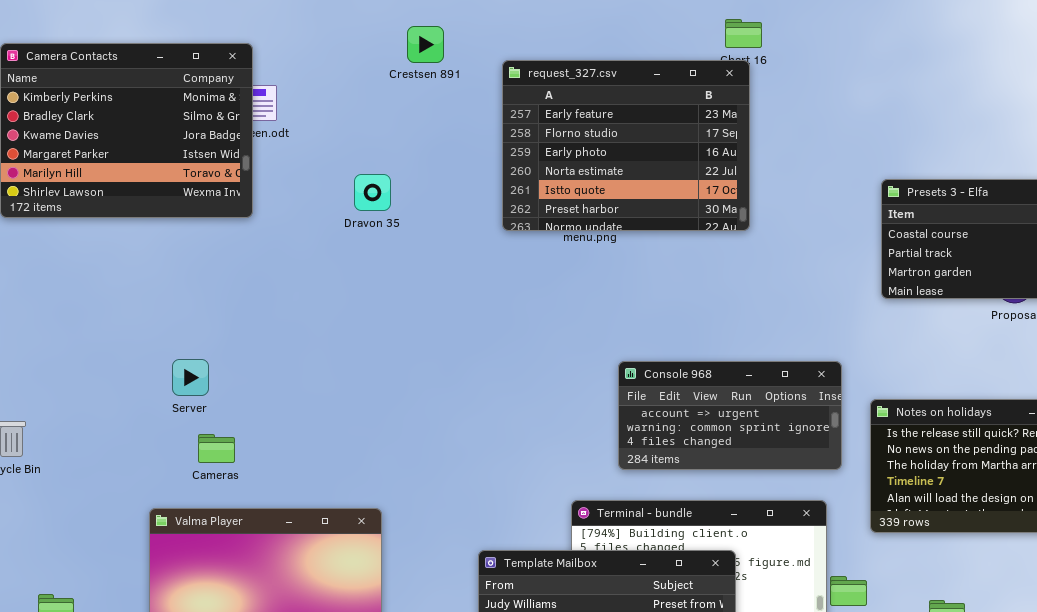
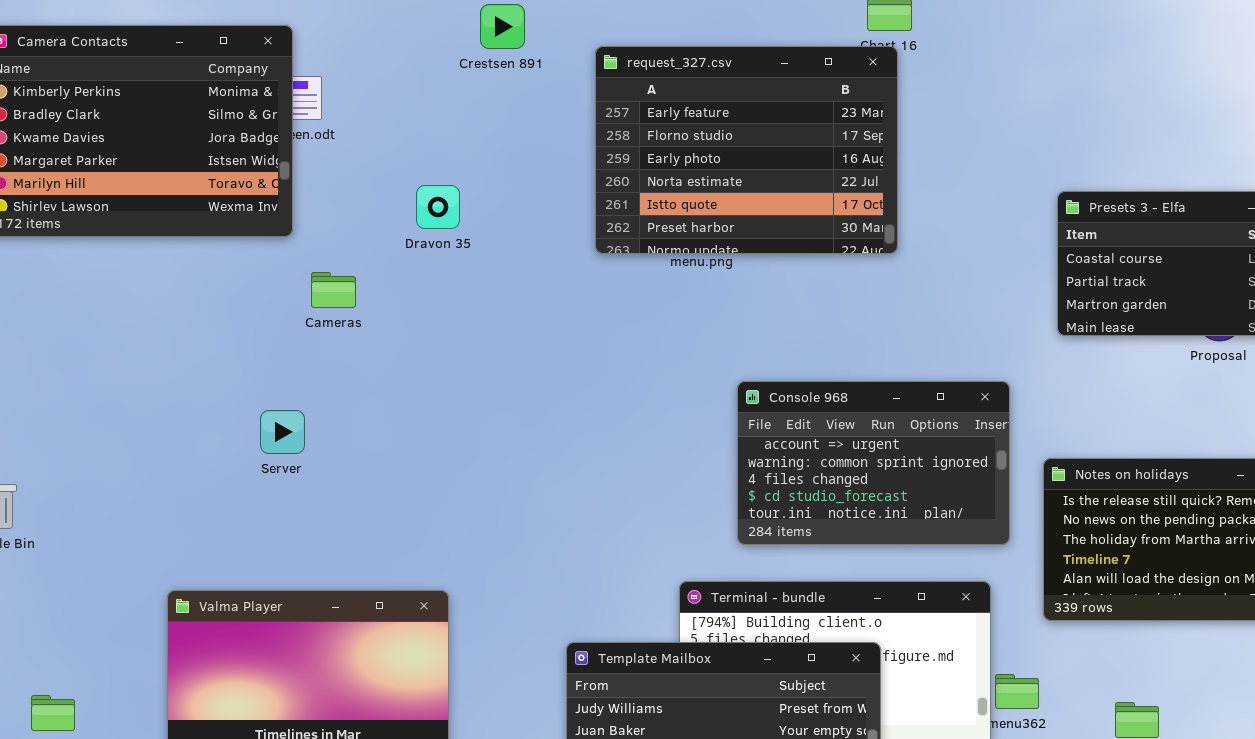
Server: [172,359,209,396] -> [260,410,305,454], moved
Console 968: [618,361,842,470] -> [737,381,1010,545], resized
Cameras: [198,434,235,463] -> [311,272,356,308], moved

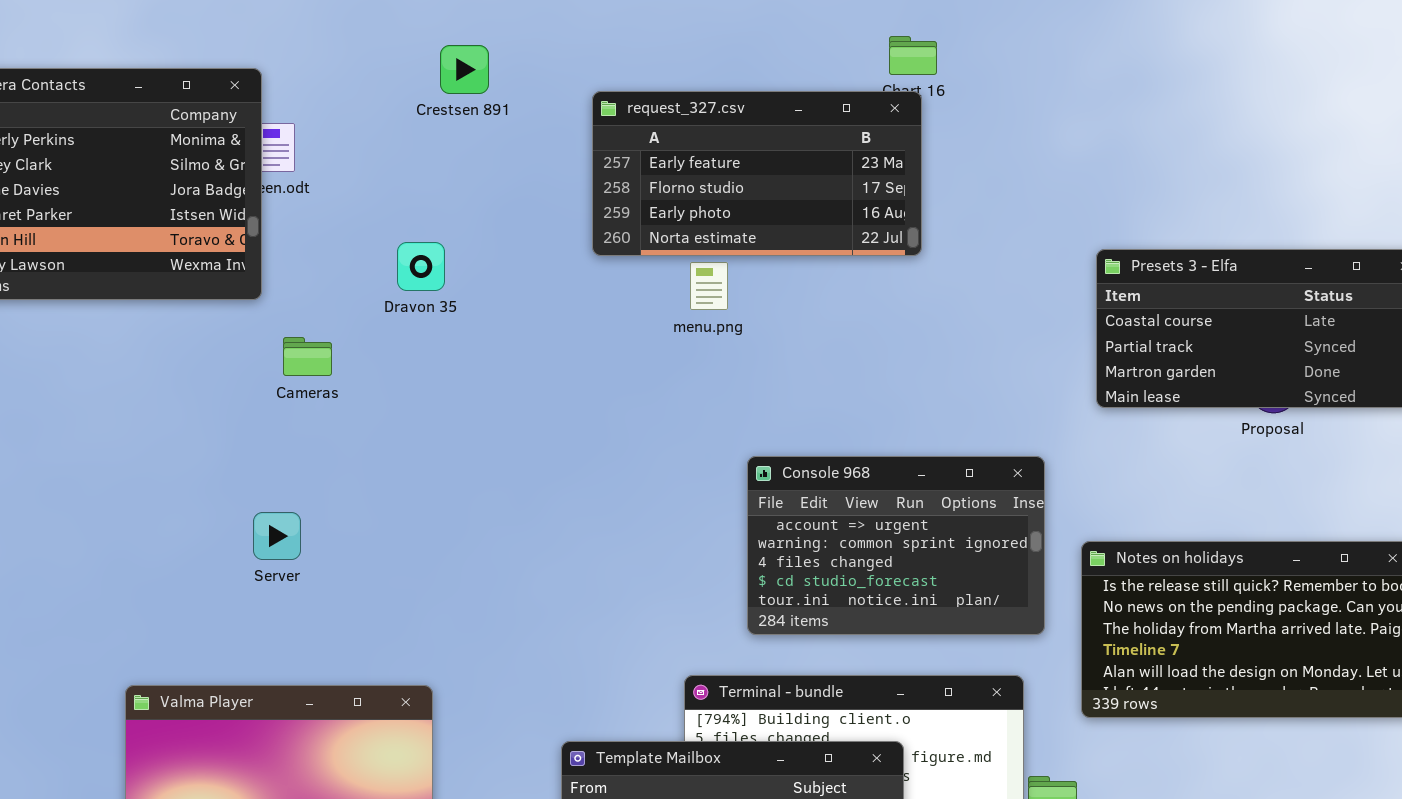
Crestsen 891: [480,4,525,49] -> [440,45,489,94], moved
request_327.csv: [595,46,898,254] -> [592,91,922,256], resized
Server: [260,410,305,454] -> [253,512,301,560], moved

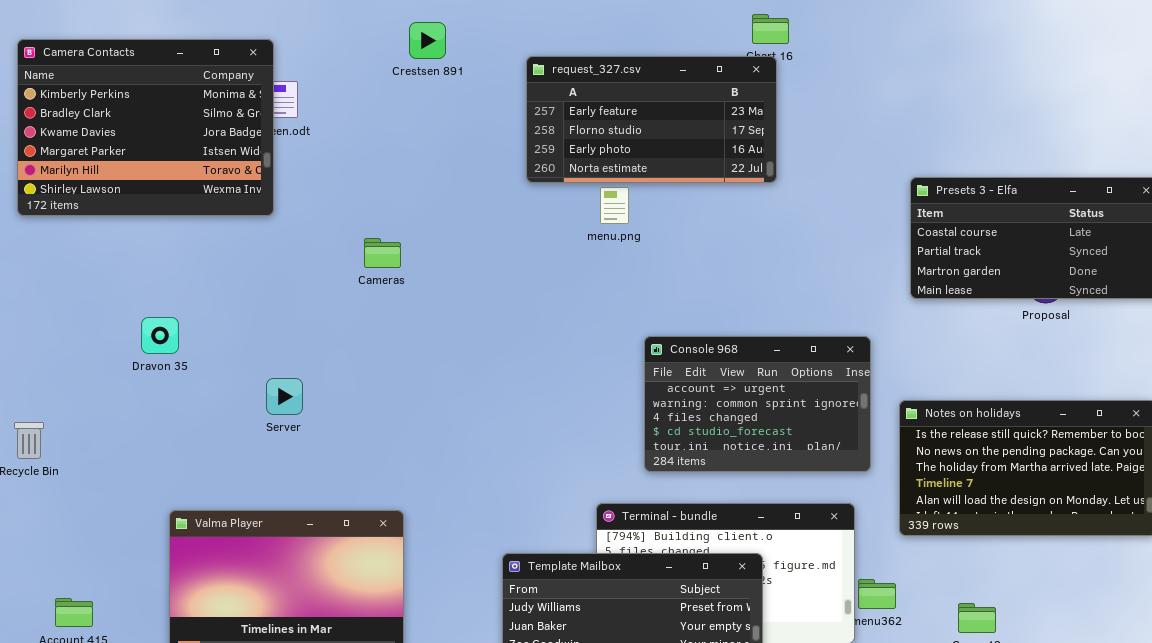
Dravon 35: [397,242,445,291] -> [141,317,179,354], moved
Cameras: [283,337,332,376] -> [364,238,401,268], moved

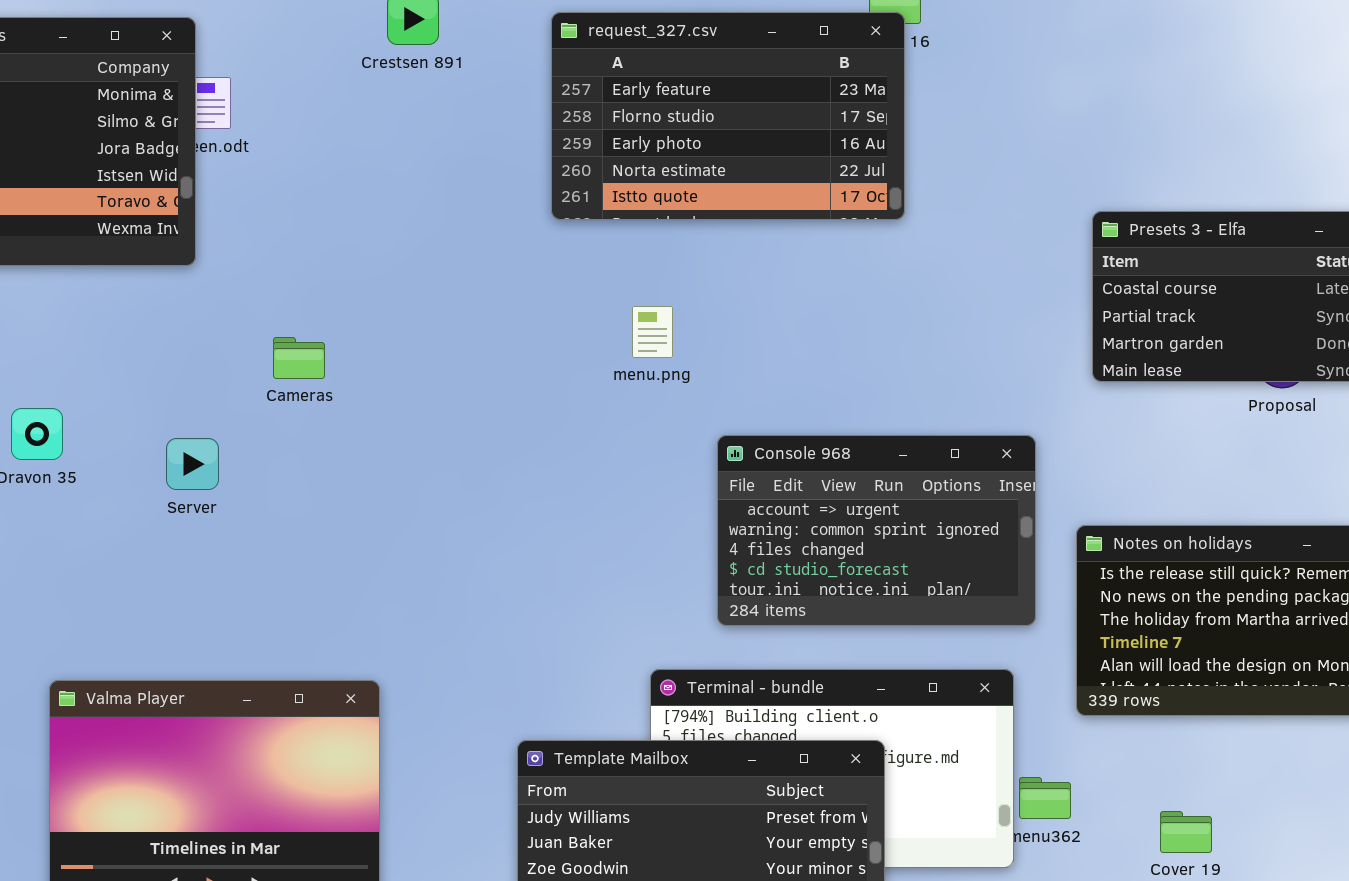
request_327.csv: [526,56,777,183] -> [551,12,905,220], resized
menu.png: [600,187,629,224] -> [632,306,673,358], moved
Cameras: [364,238,401,268] -> [273,337,325,379], moved
Server: [266,378,303,415] -> [166,438,219,490], moved

